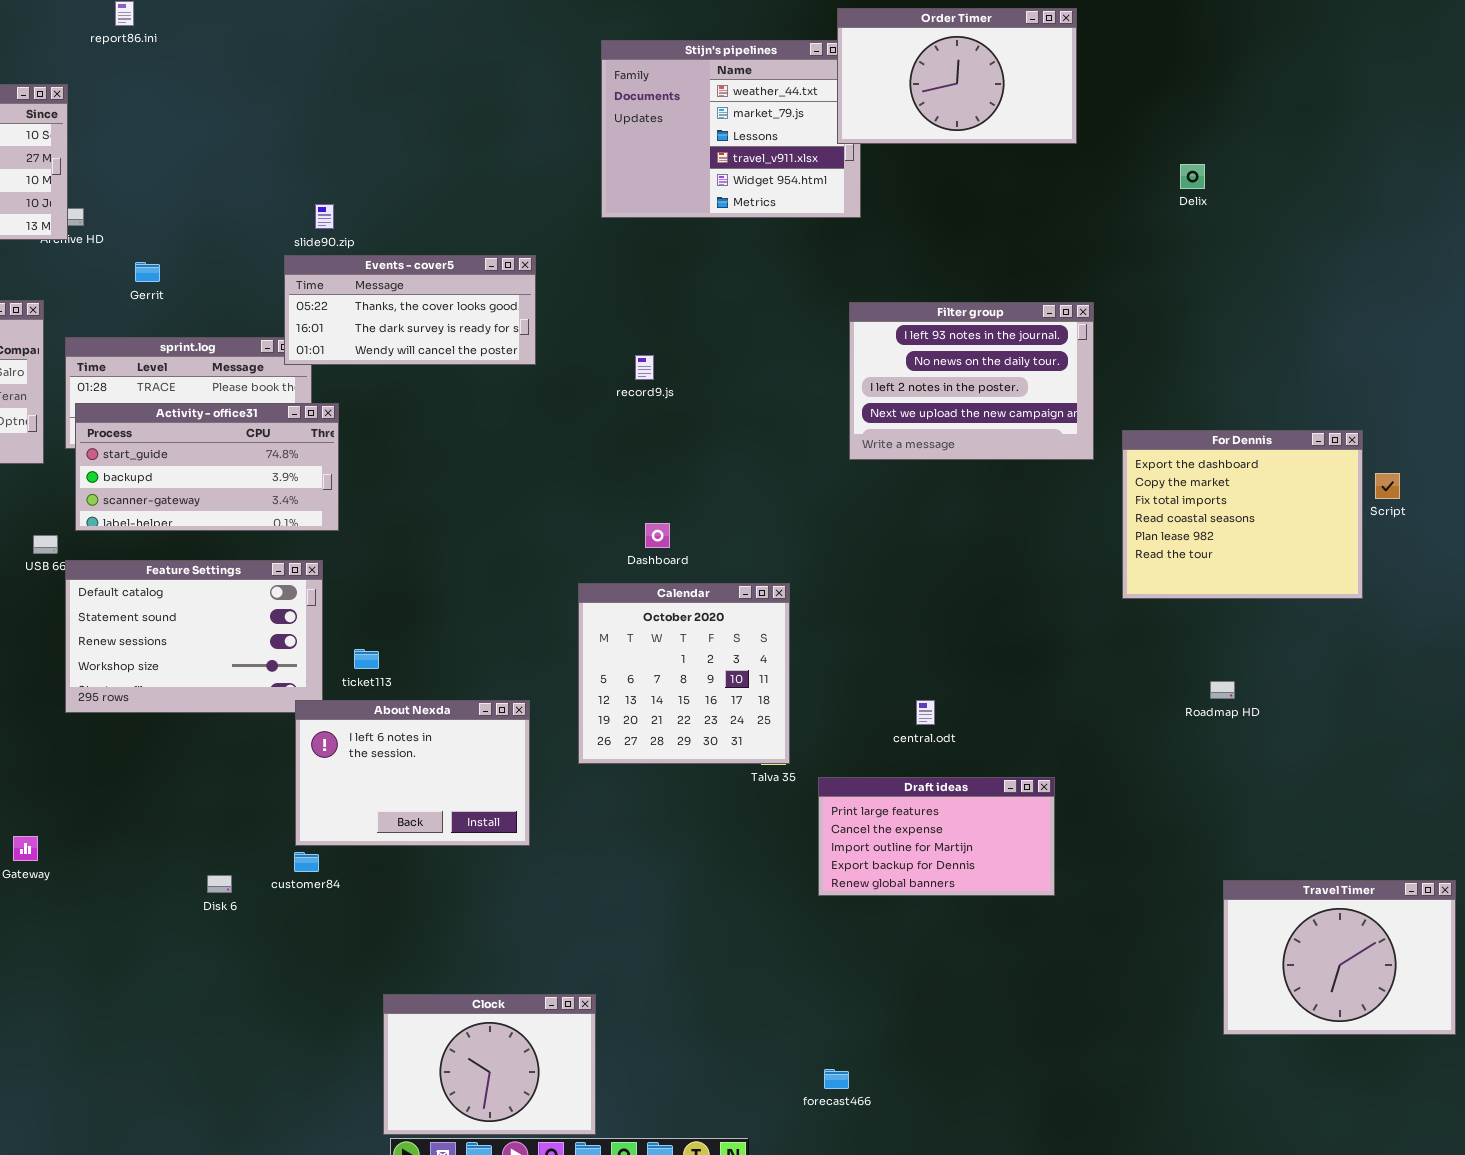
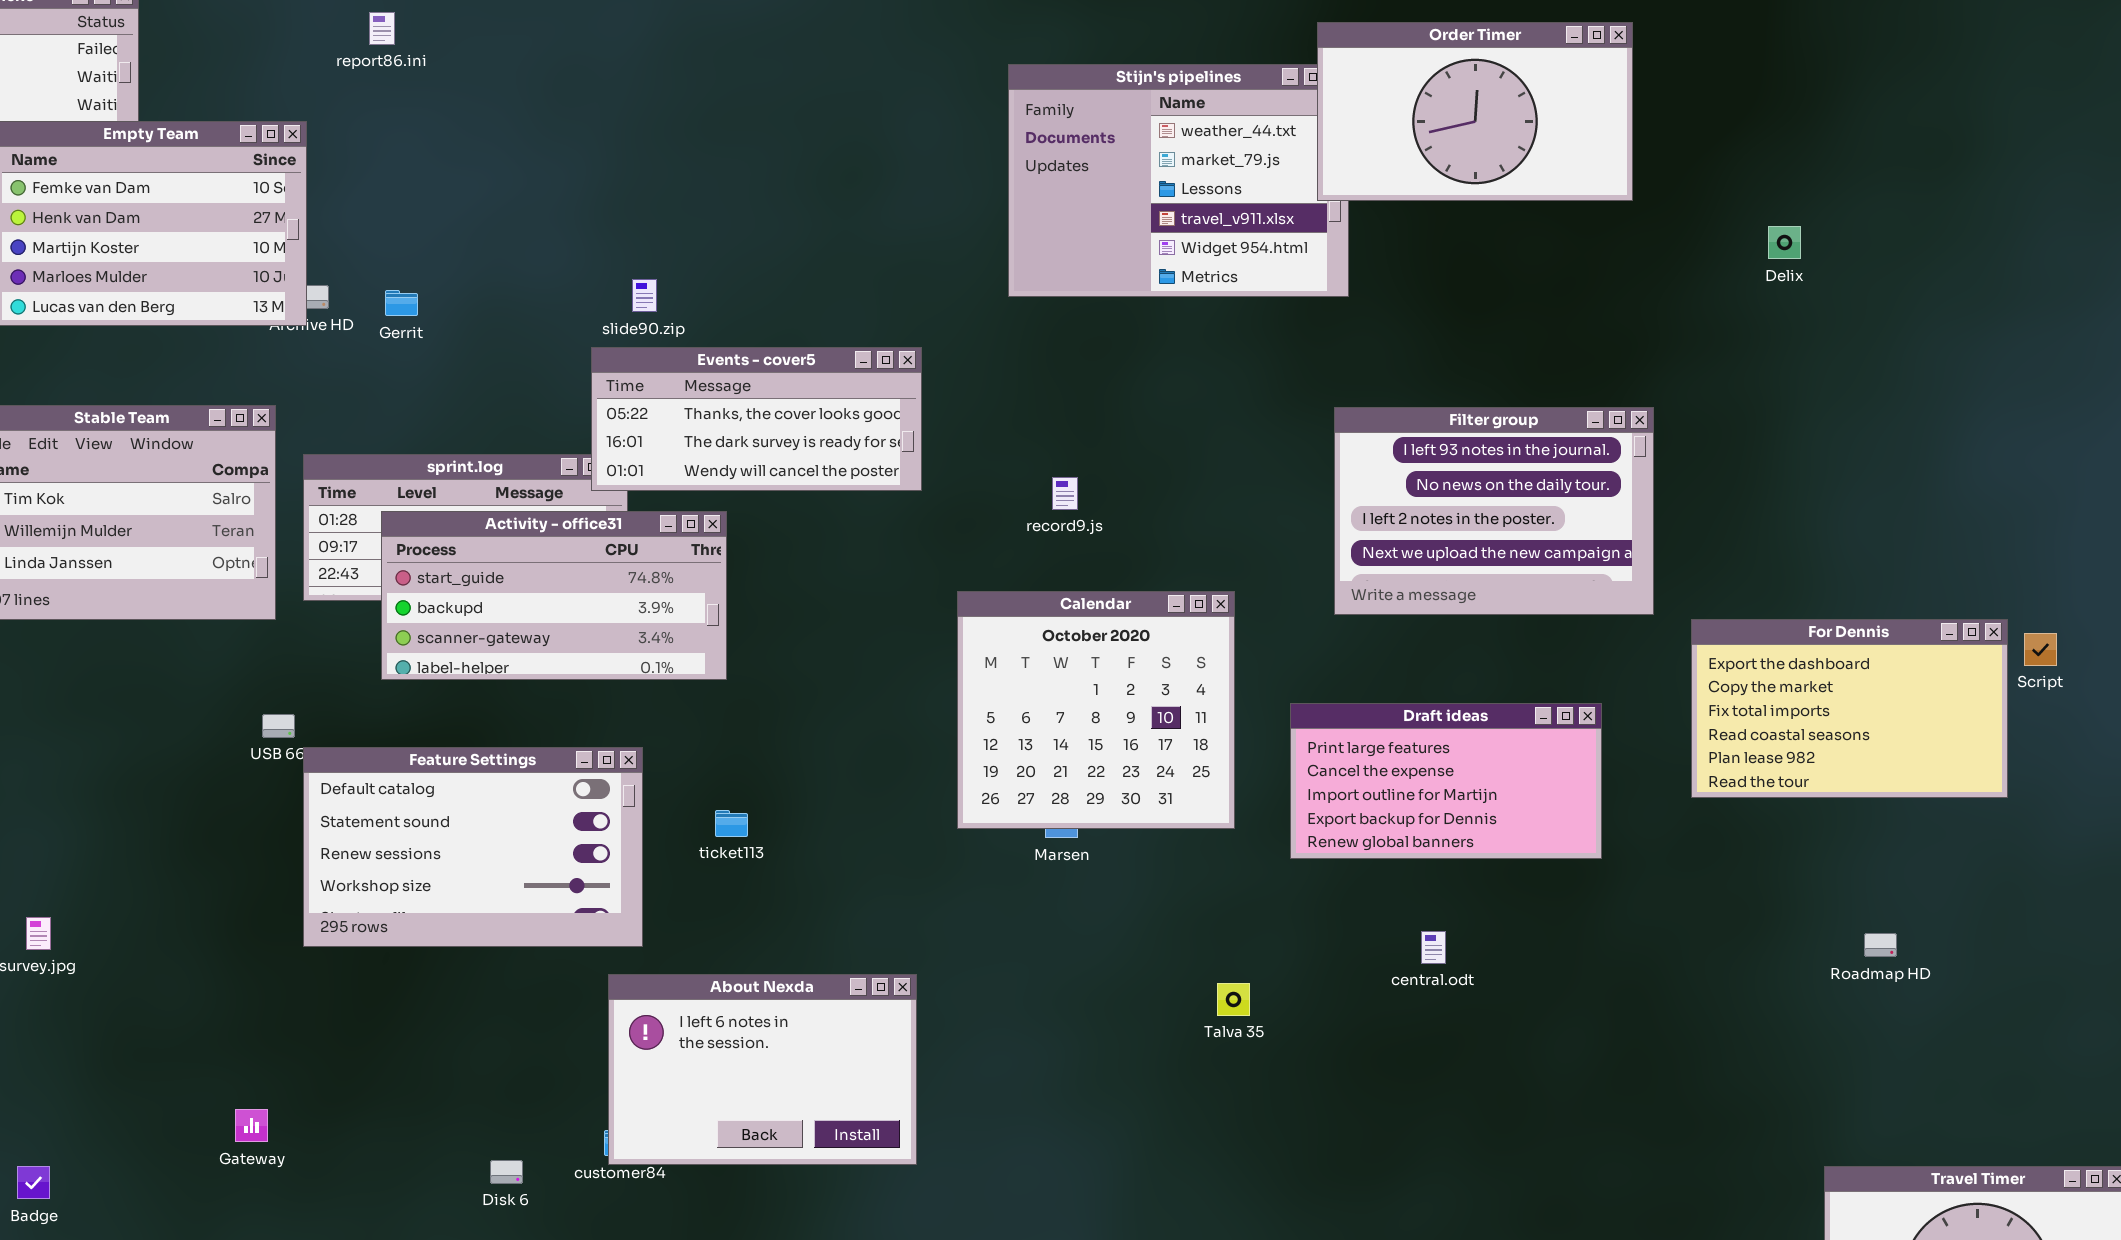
Gerrit: [135,262,160,282] -> [385,290,418,316], moved
Activity - office31: [75,403,339,531] -> [381,511,727,680], moved
For Dennis: [1122,430,1363,599] -> [1691,619,2008,798], resized
Calendar: [578,583,790,764] -> [957,591,1235,829], moved
ticket113: [354,649,379,669] -> [715,810,748,837], moved
Roadmap HD: [1210,681,1235,699] -> [1864,933,1897,957], moved
About Nexda: [295,700,530,846] -> [608,974,917,1165], moved
Draft ideas: [818,777,1055,896] -> [1290,703,1602,859], moved

